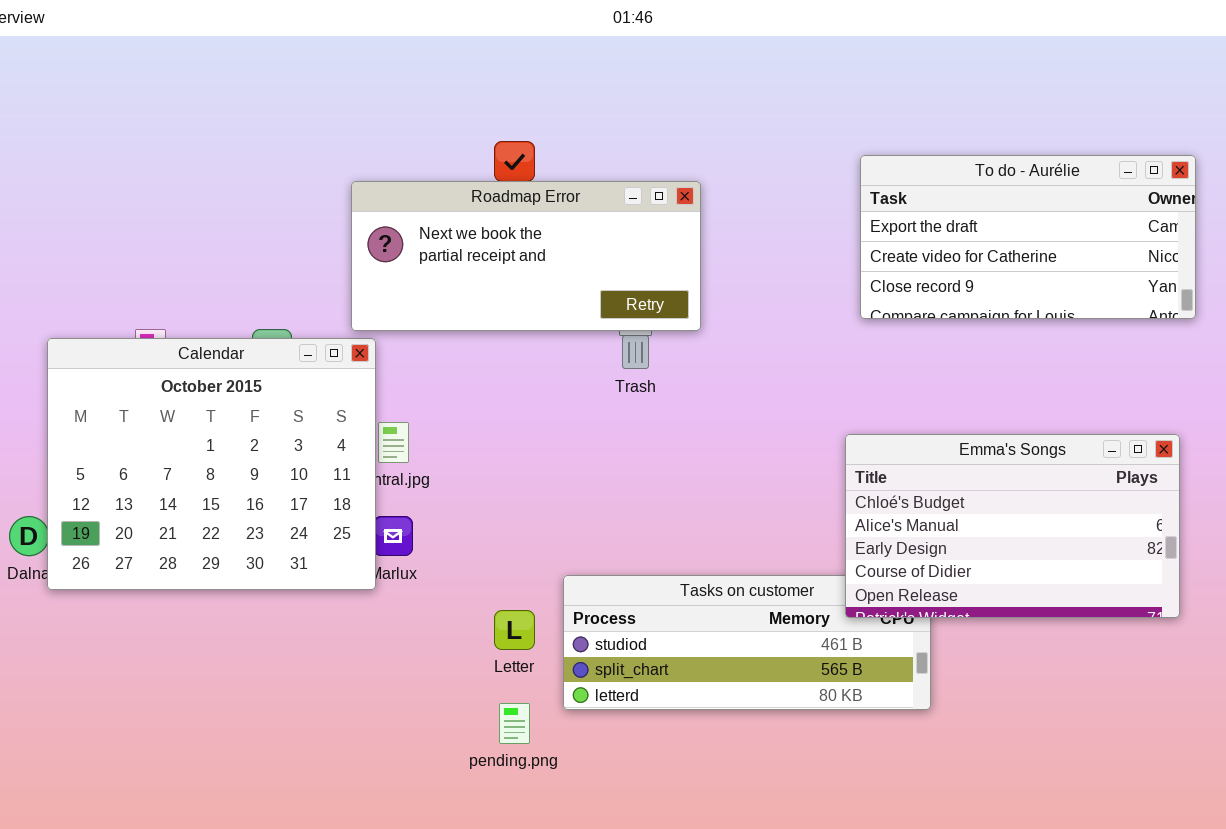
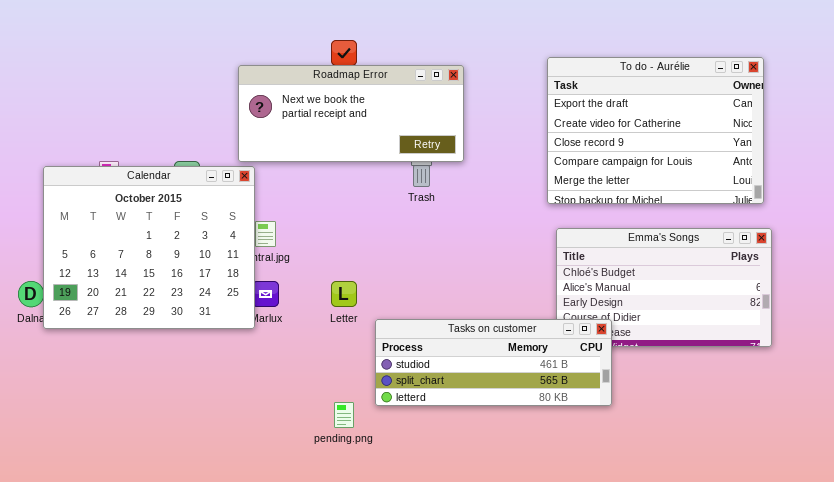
To do - Aurélie: [860,155,1196,319] -> [547,57,764,204], moved, resized
Tasks on customer: [563,575,931,710] -> [375,319,612,406], raised
Letter: [494,610,535,650] -> [331,281,357,307], moved

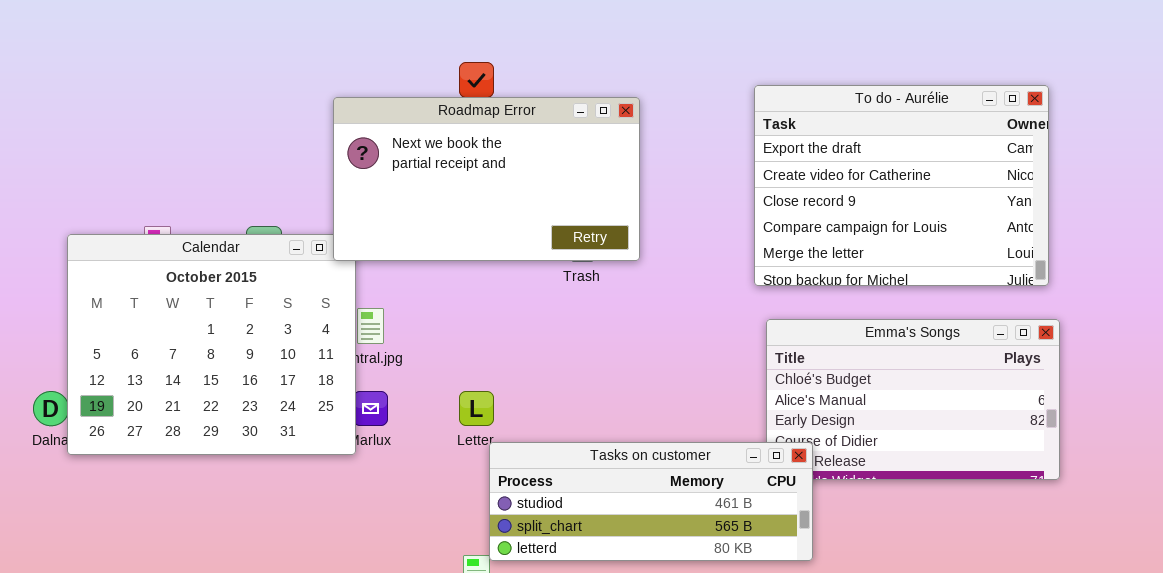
Roadmap Error: [238,65,464,162] -> [333,97,640,261], resized
Tasks on customer: [375,319,612,406] -> [489,442,813,561], moved

